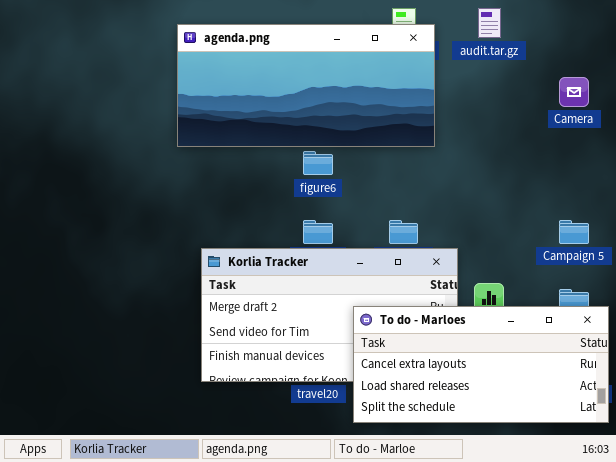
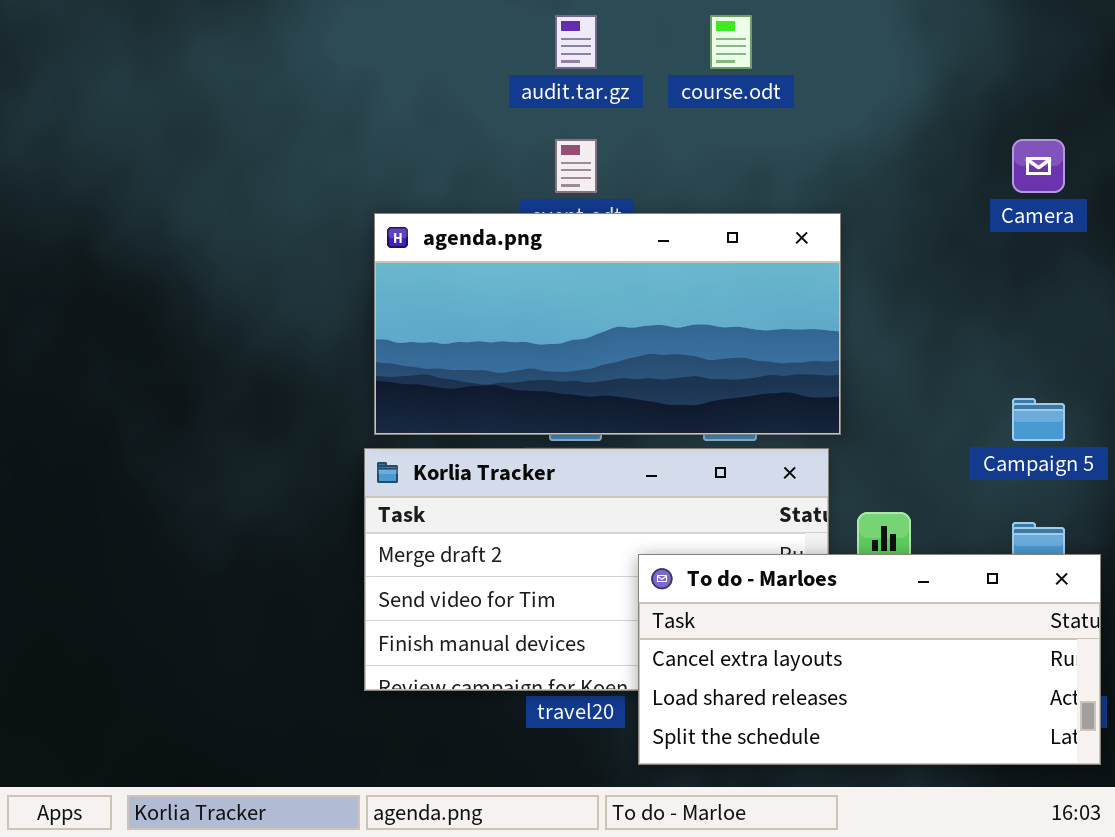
audit.tar.gz: [478,8,501,38] -> [555,15,597,69], moved
agenda.png: [177,24,435,147] -> [374,213,841,435], moved

